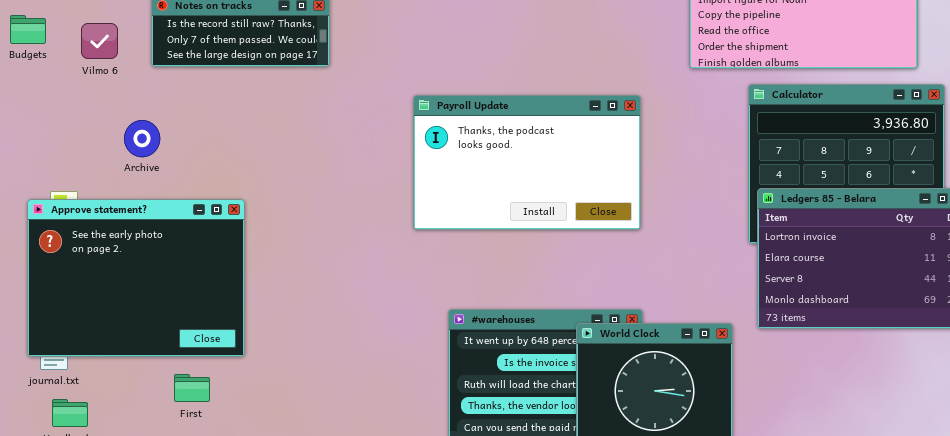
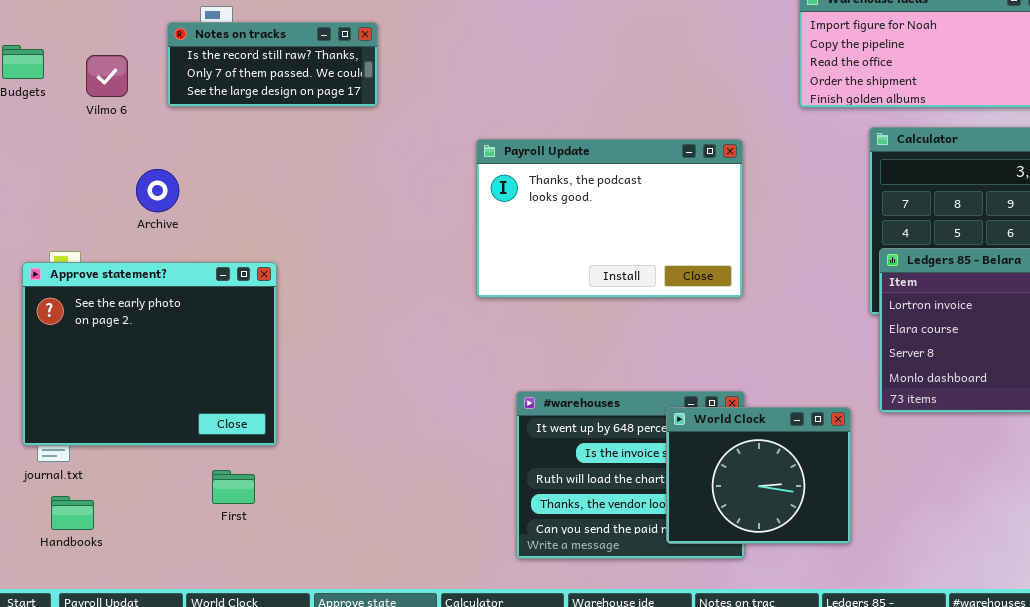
First: [174,374,210,402] -> [212,470,255,504], moved

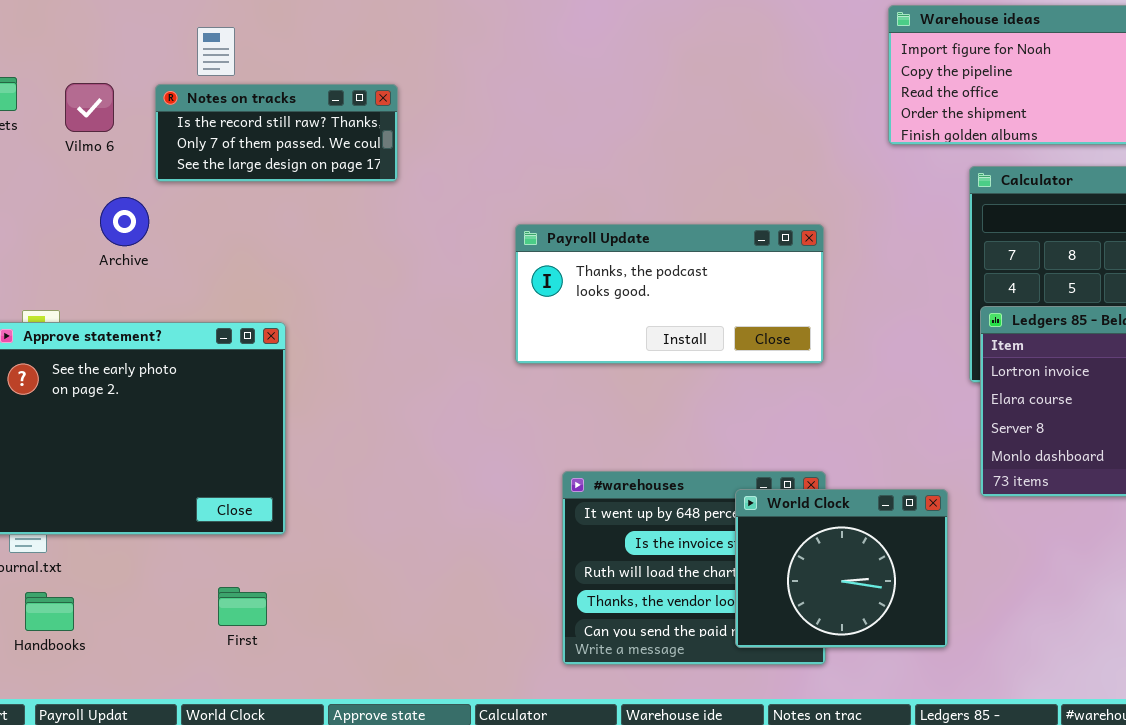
Notes on tracks: [167,22,378,107] -> [155,84,398,182], moved
Payroll Update: [476,139,743,298] -> [515,224,824,364], resized
Archive: [136,169,179,212] -> [100,197,149,246], moved
First: [212,470,255,504] -> [218,587,267,626], moved

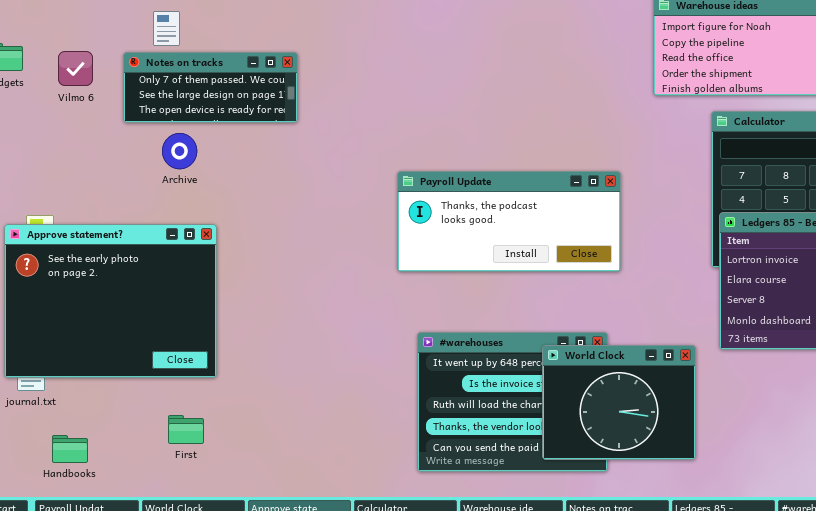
Notes on tracks: [155,84,398,182] -> [123,52,298,123], scrolled down 1 row
Archive: [100,197,149,246] -> [162,133,197,169], moved
Payroll Update: [515,224,824,364] -> [397,171,621,272], moved
Handbooks: [25,592,74,631] -> [52,435,88,463], moved

